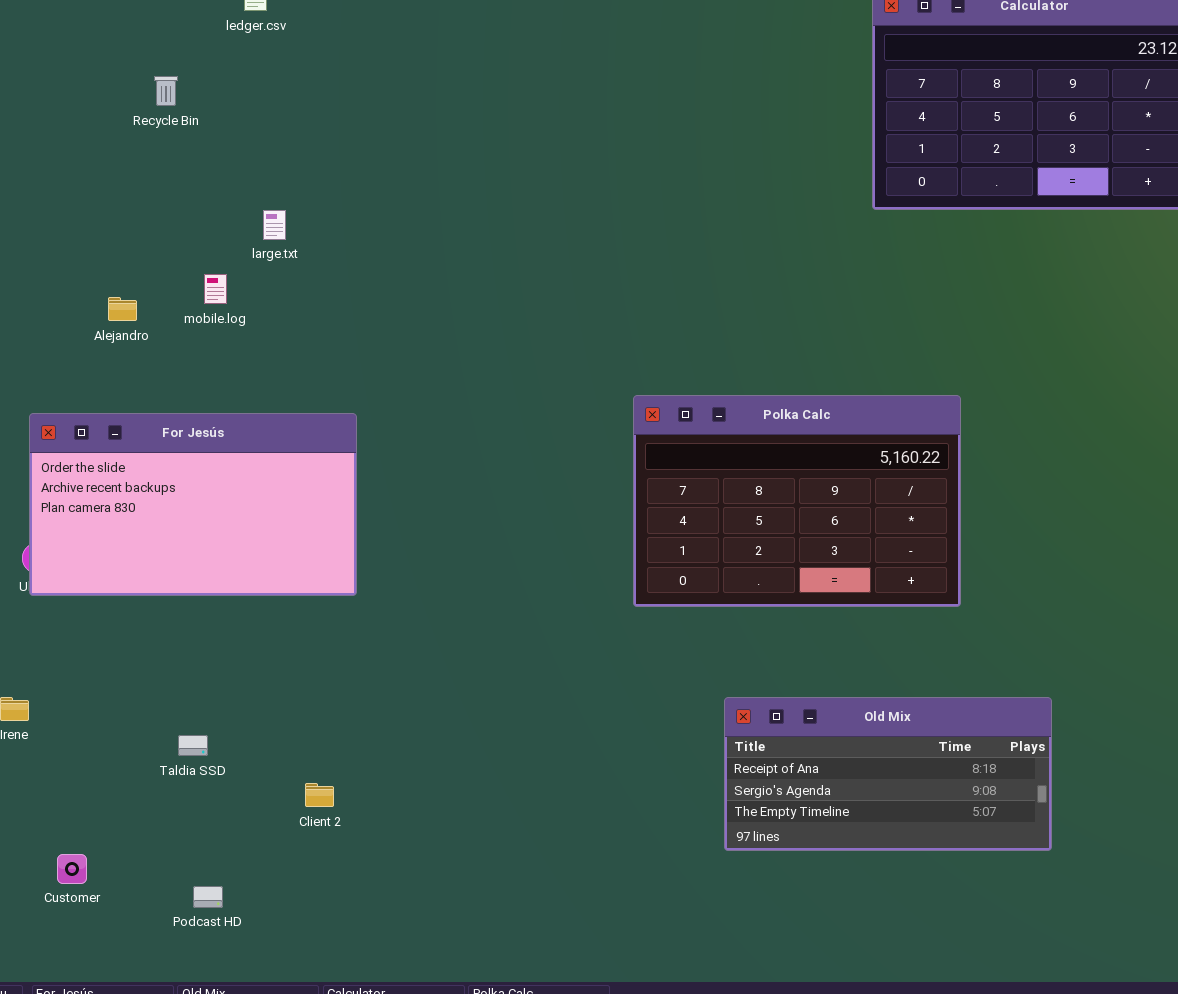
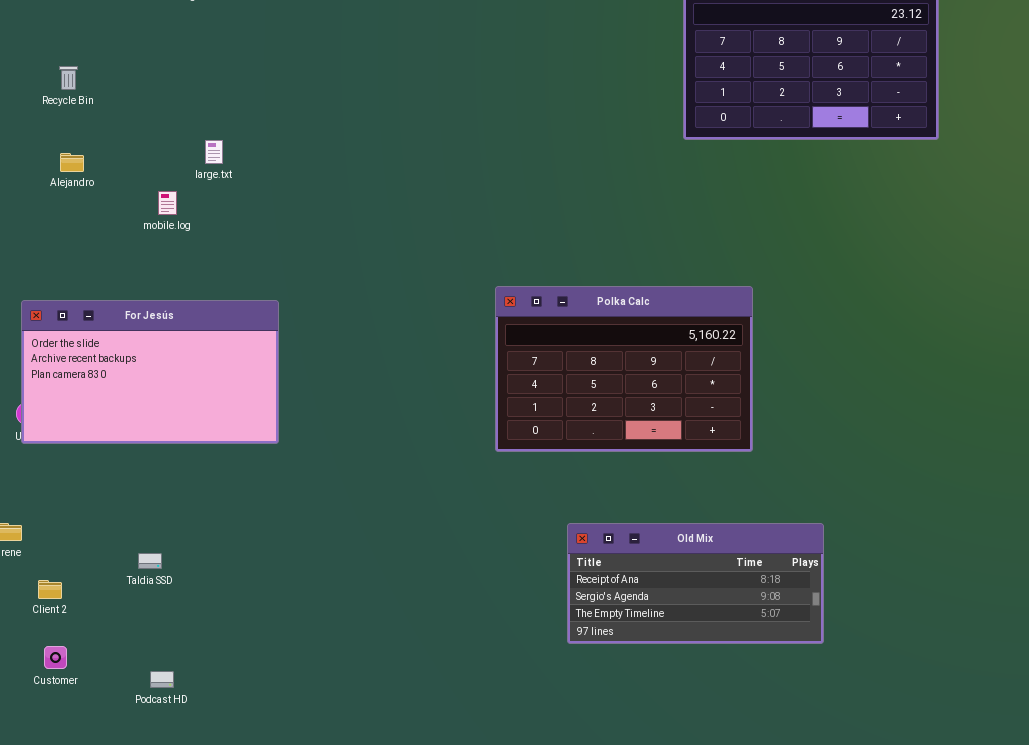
Recycle Bin: [154,76,178,106] -> [59,66,78,90], moved
Alejandro: [108,297,137,321] -> [60,153,84,172], moved
Client 2: [305,783,334,807] -> [38,580,62,599], moved

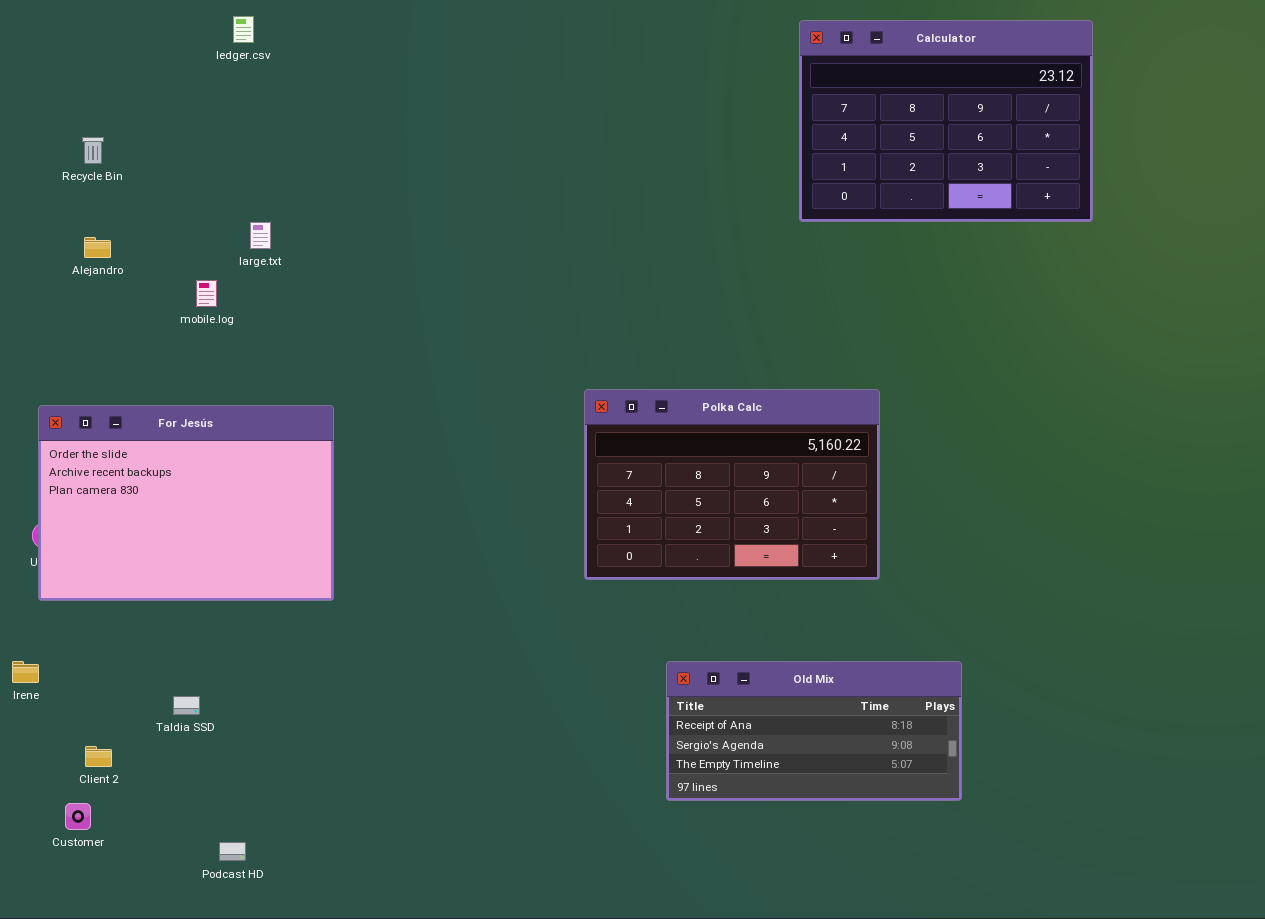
For Jesús: [21,300,279,444] -> [38,405,334,601], resized
Client 2: [38,580,62,599] -> [85,746,112,767], moved
Podcast HD: [150,671,174,688] -> [219,842,246,861], moved

